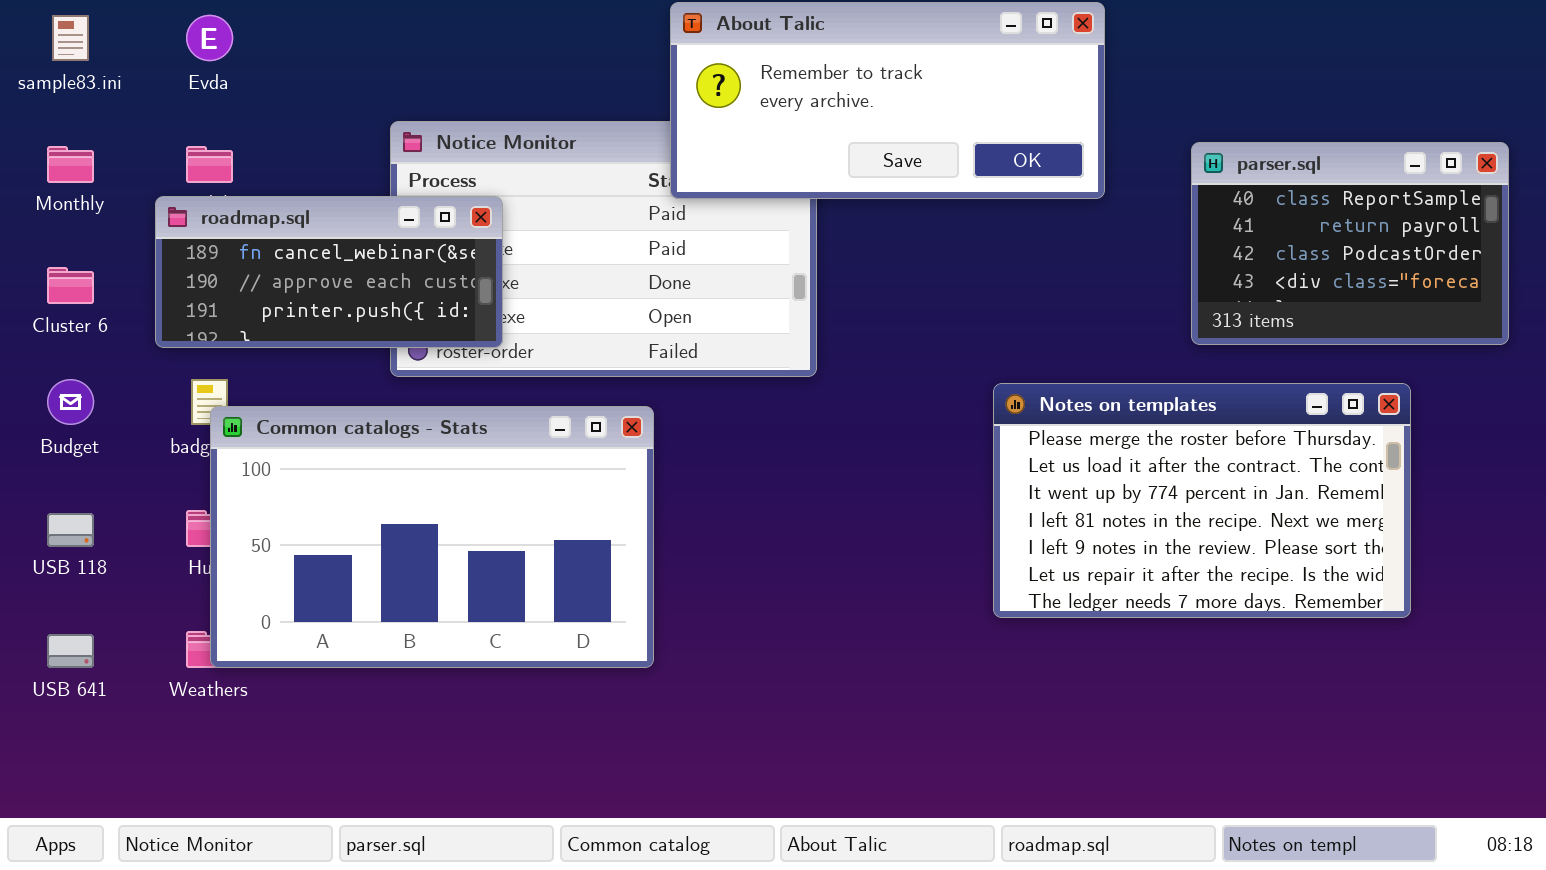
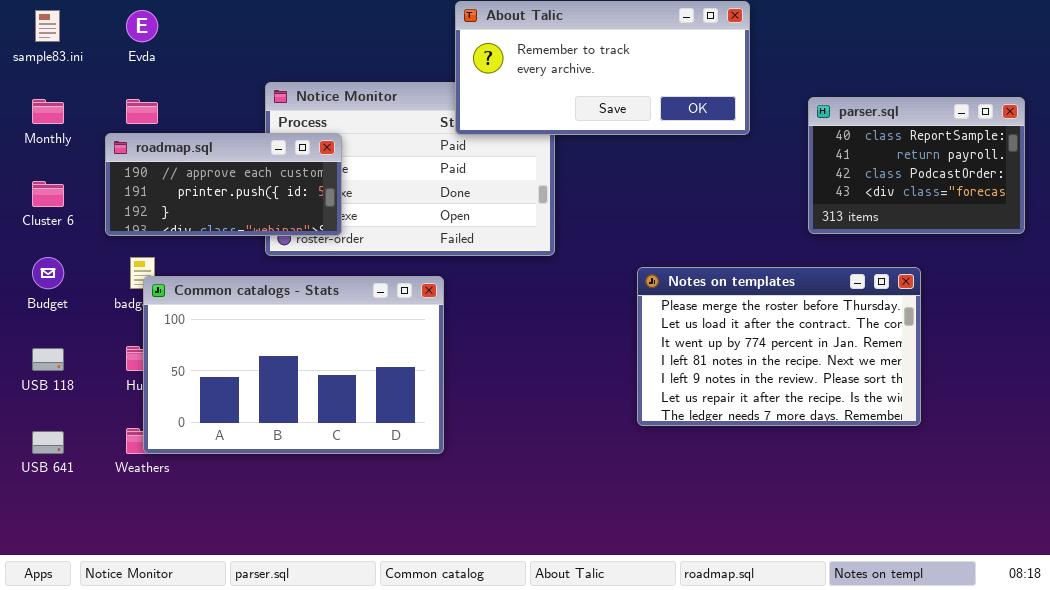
roadmap.sql: [155,196,503,348] -> [105,133,342,236], scrolled down 1 row
Notes on templates: [993,383,1411,618] -> [637,267,921,426], moved

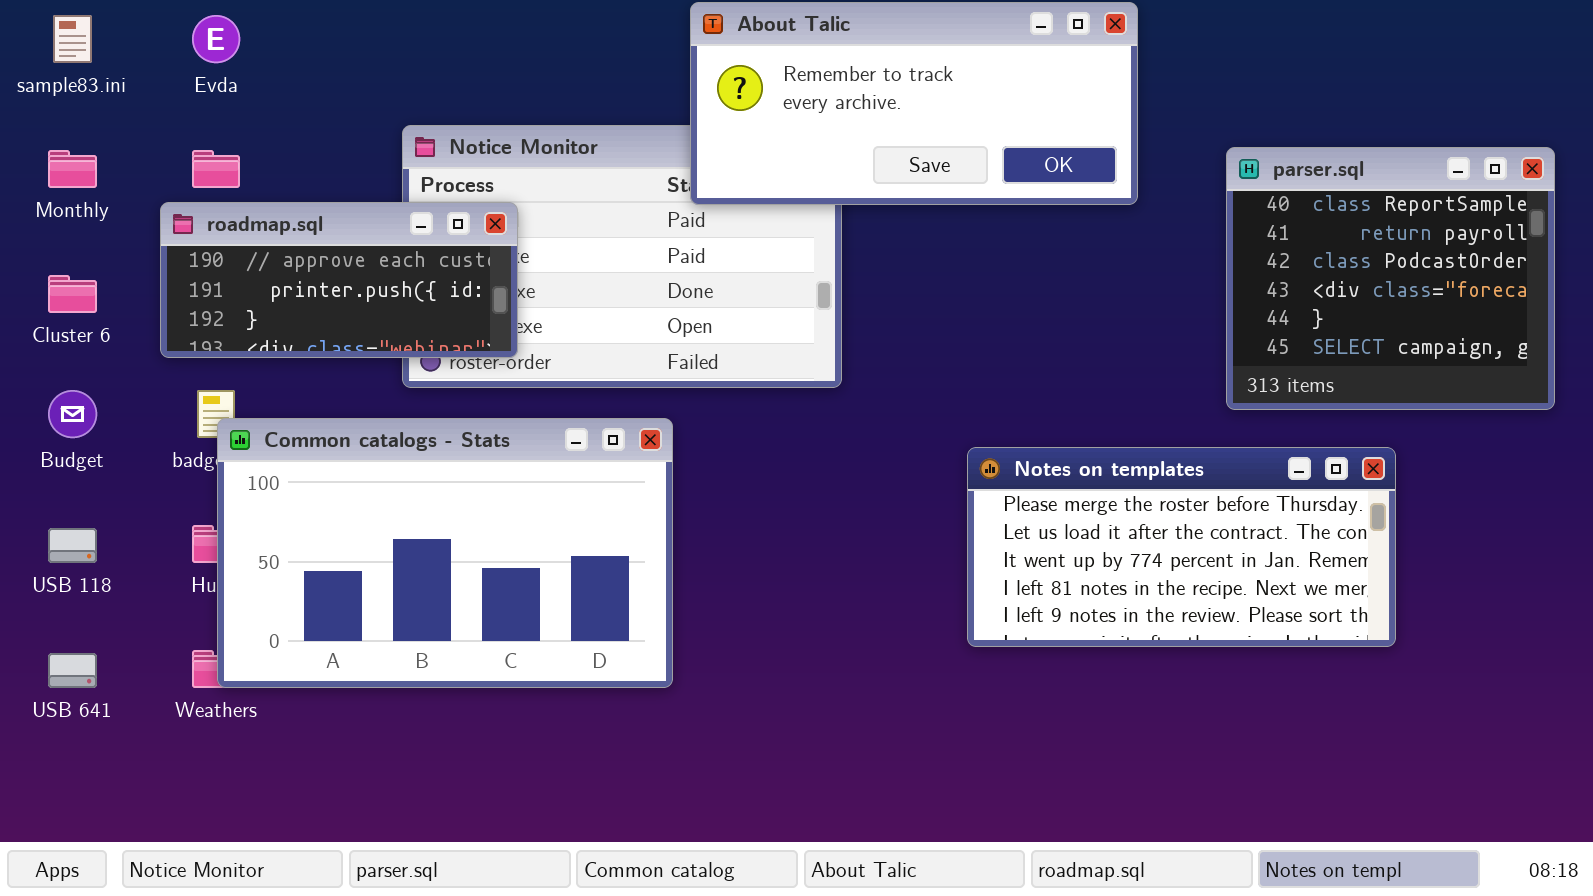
parser.sql: [808,97,1025,234] -> [1226,147,1555,410], resized
Notes on templates: [637,267,921,426] -> [967,447,1396,647], resized

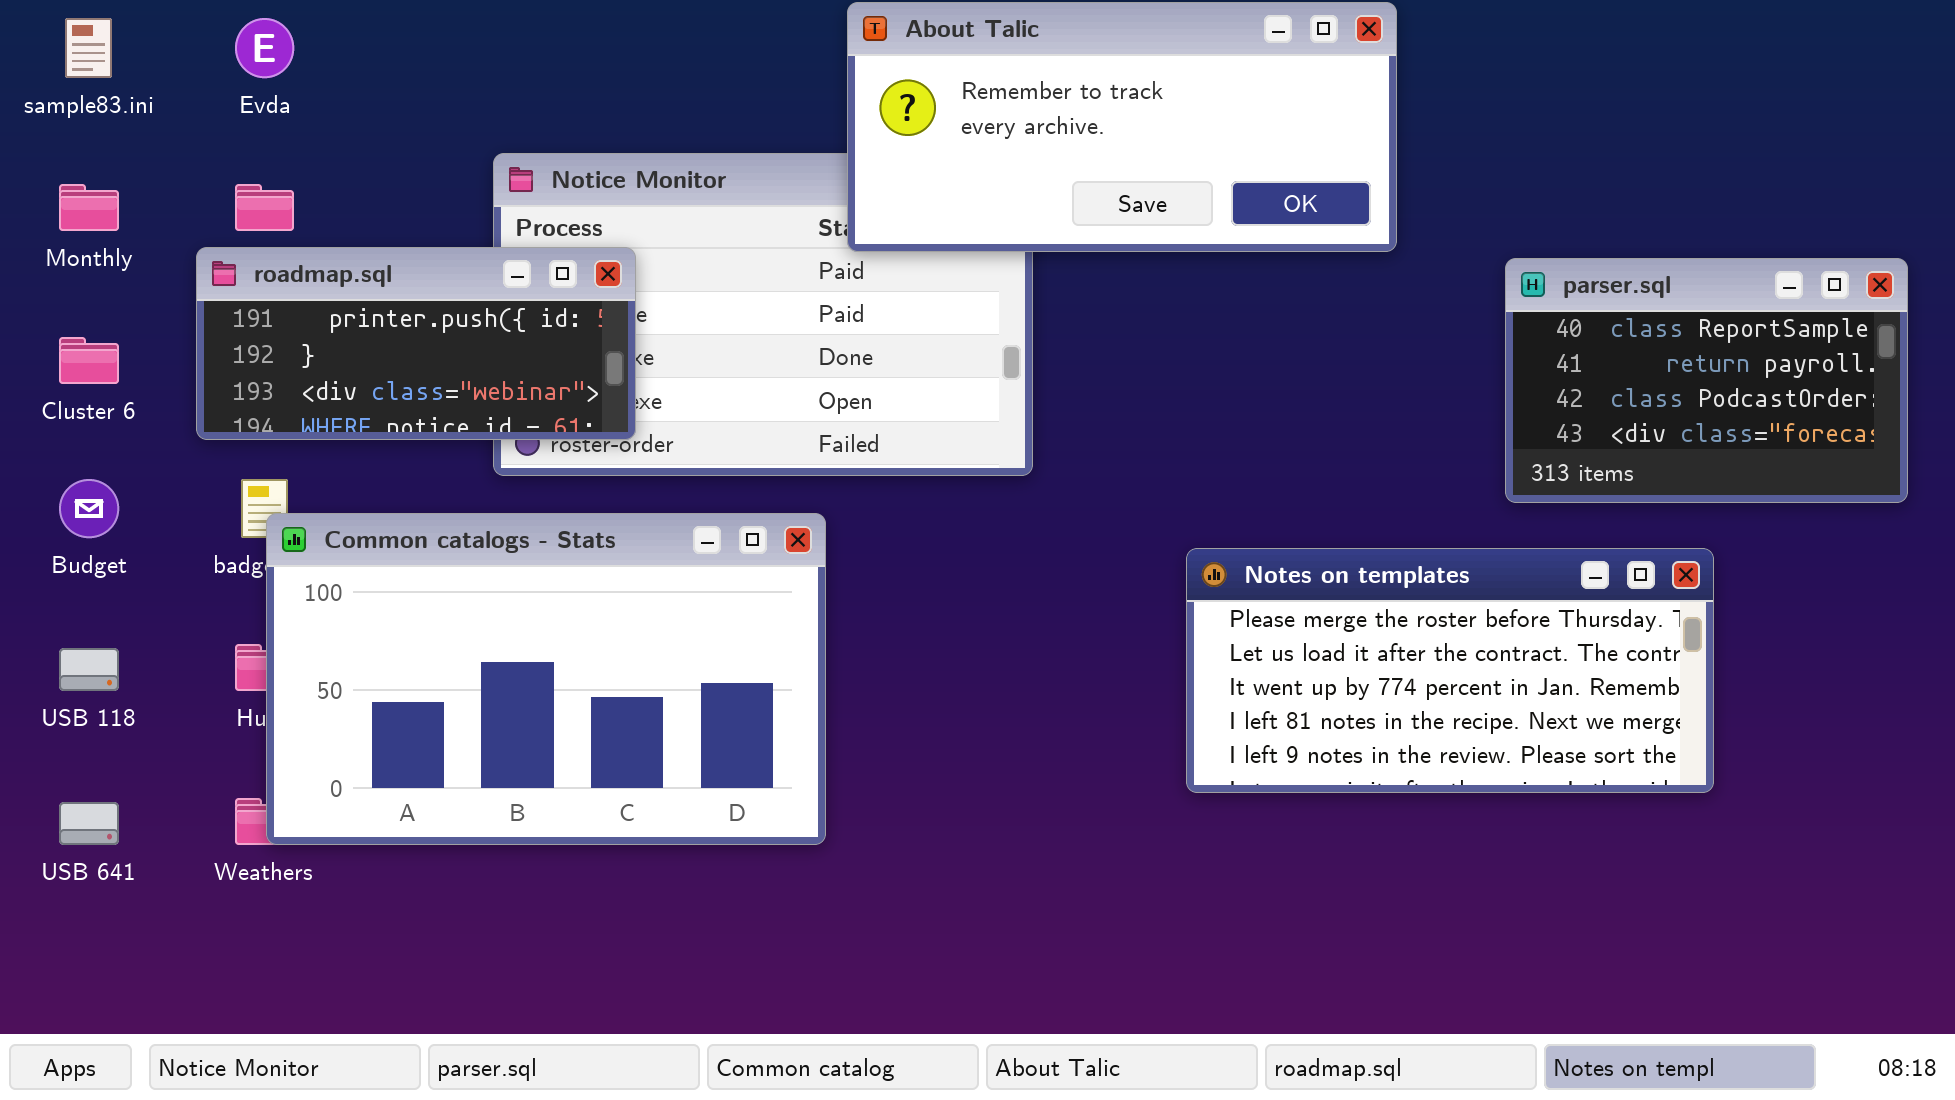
parser.sql: [1226,147,1555,410] -> [1505,258,1908,503], resized
roadmap.sql: [160,202,518,358] -> [196,247,636,440], scrolled down 1 row

